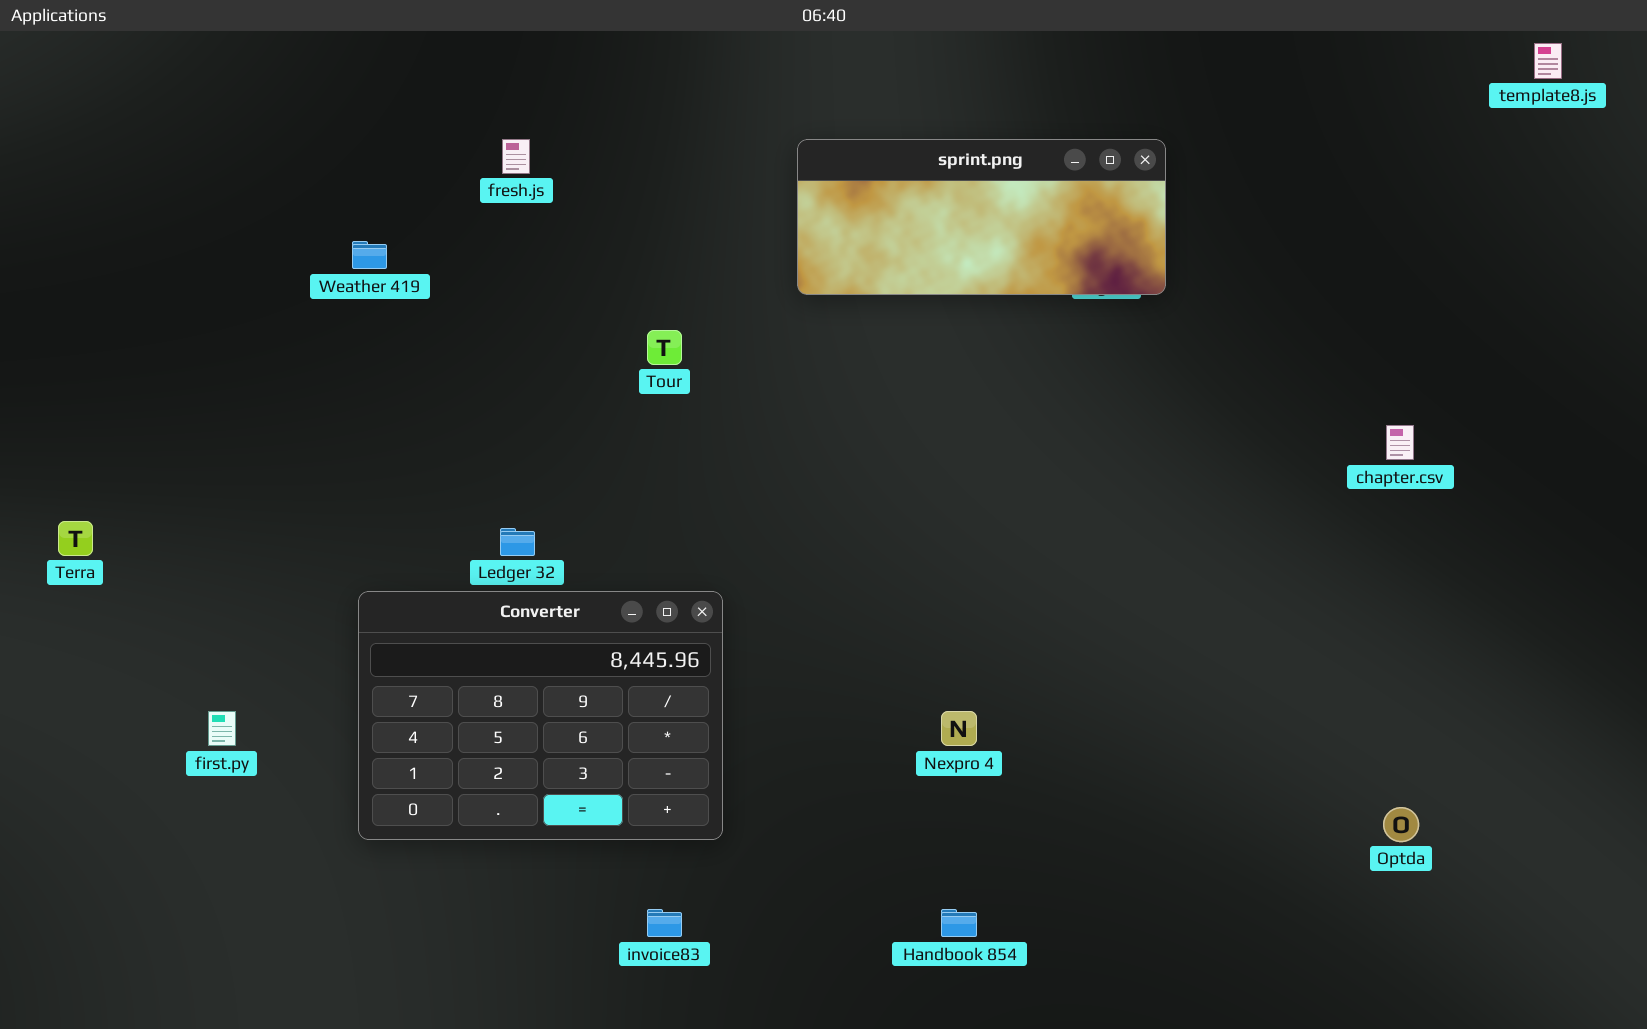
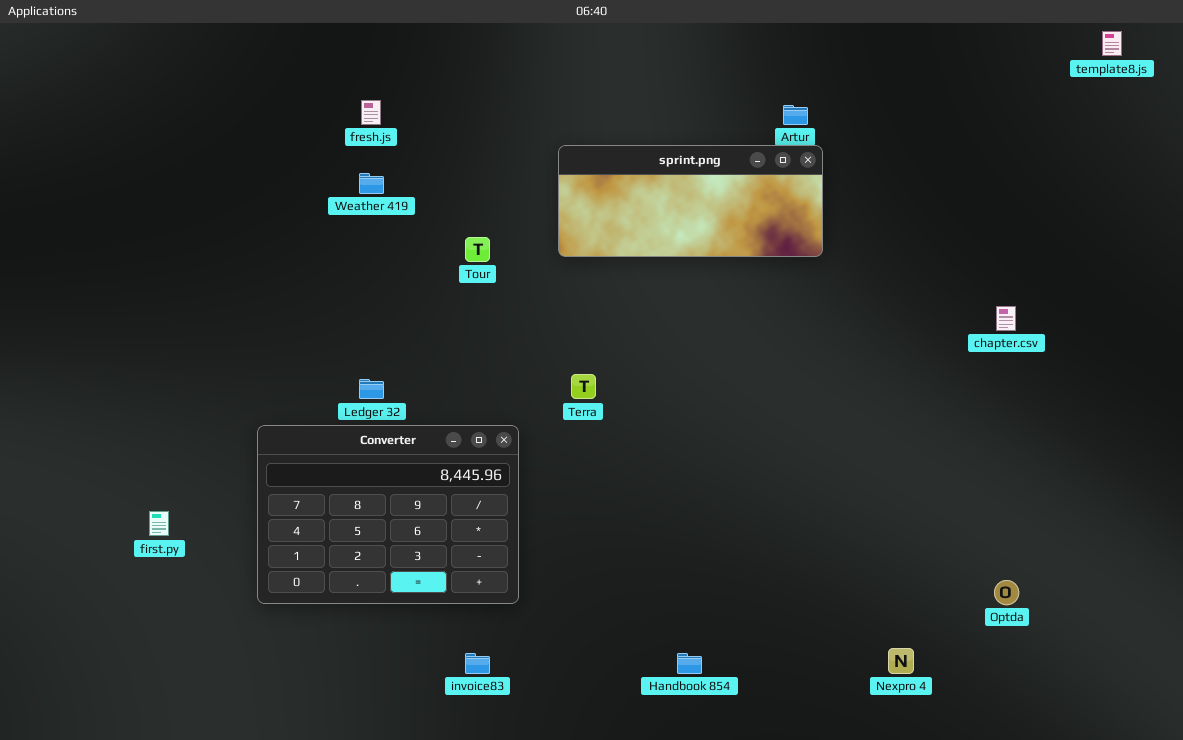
sprint.png: [797,139,1166,295] -> [558,145,823,257], moved
Weather 419: [352,241,387,269] -> [359,173,384,194], moved
Terra: [58,521,93,556] -> [571,374,596,399], moved
Nexpro 4: [941,711,977,746] -> [888,648,914,674], moved

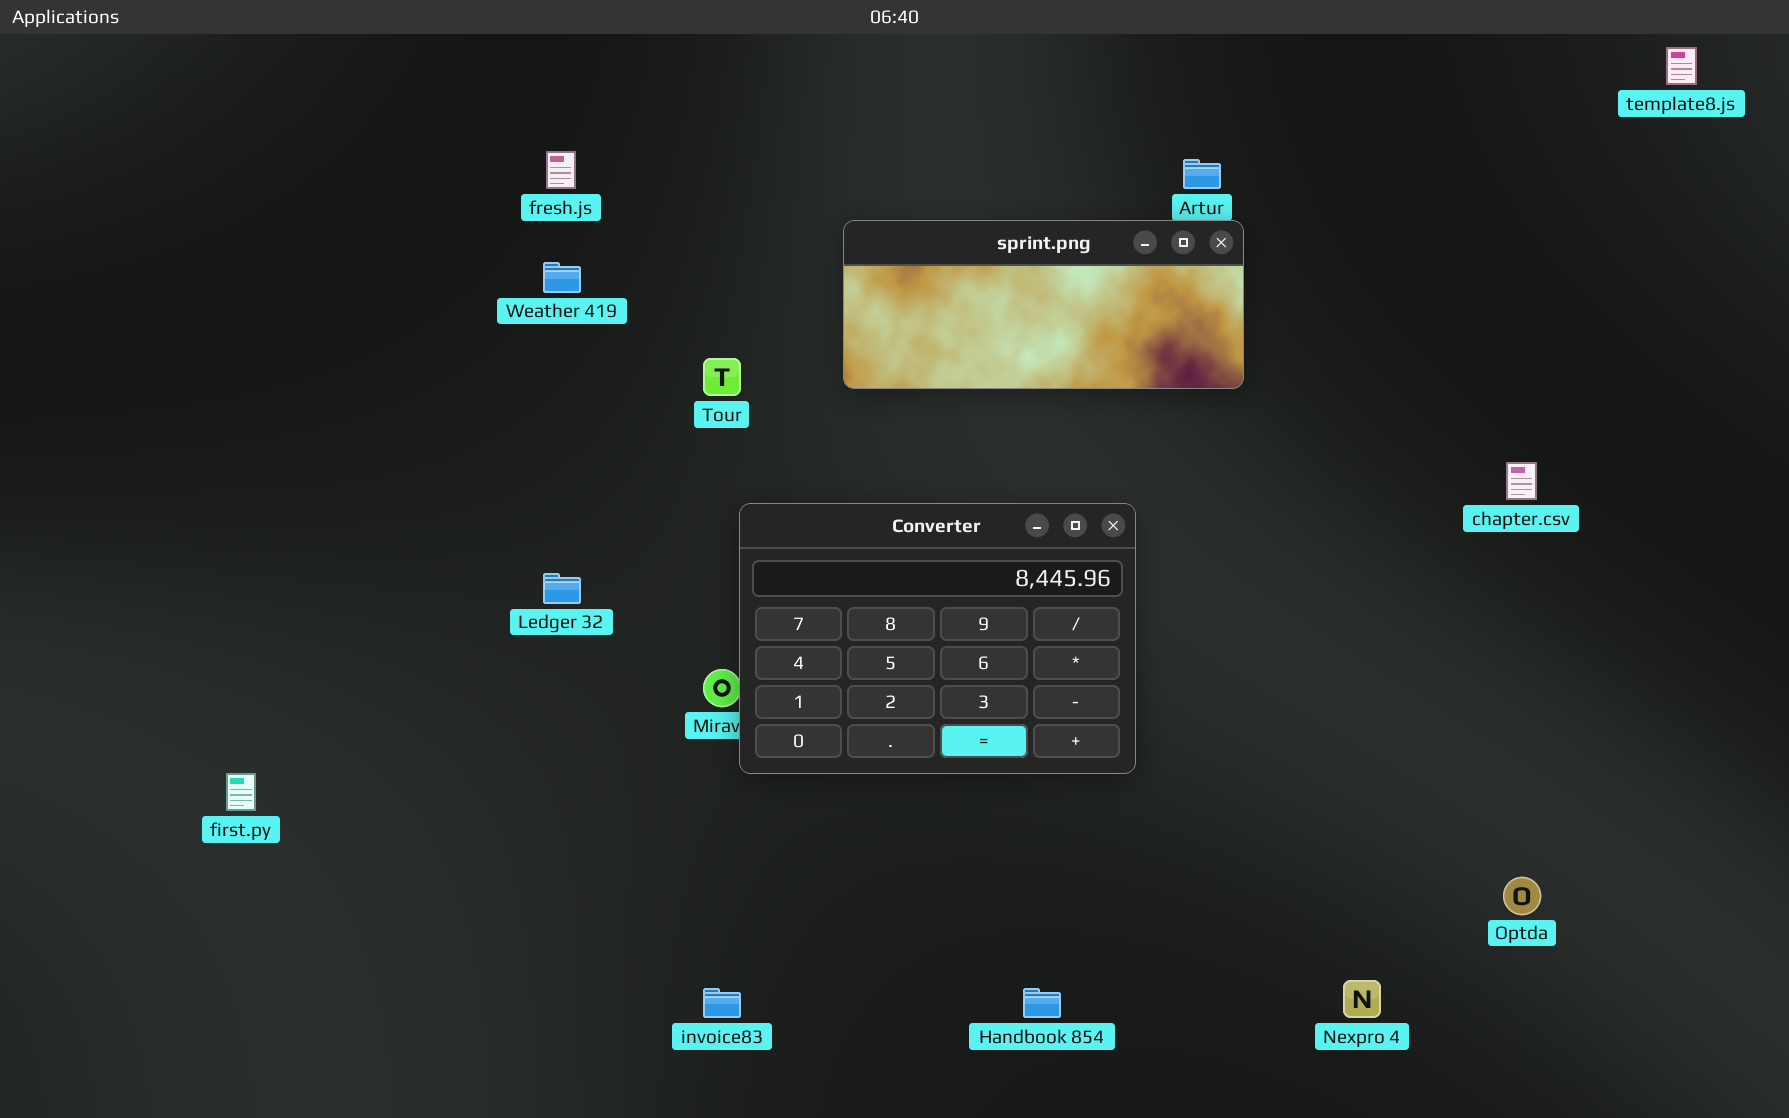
Converter: [257,425,519,604] -> [739,503,1136,774], moved

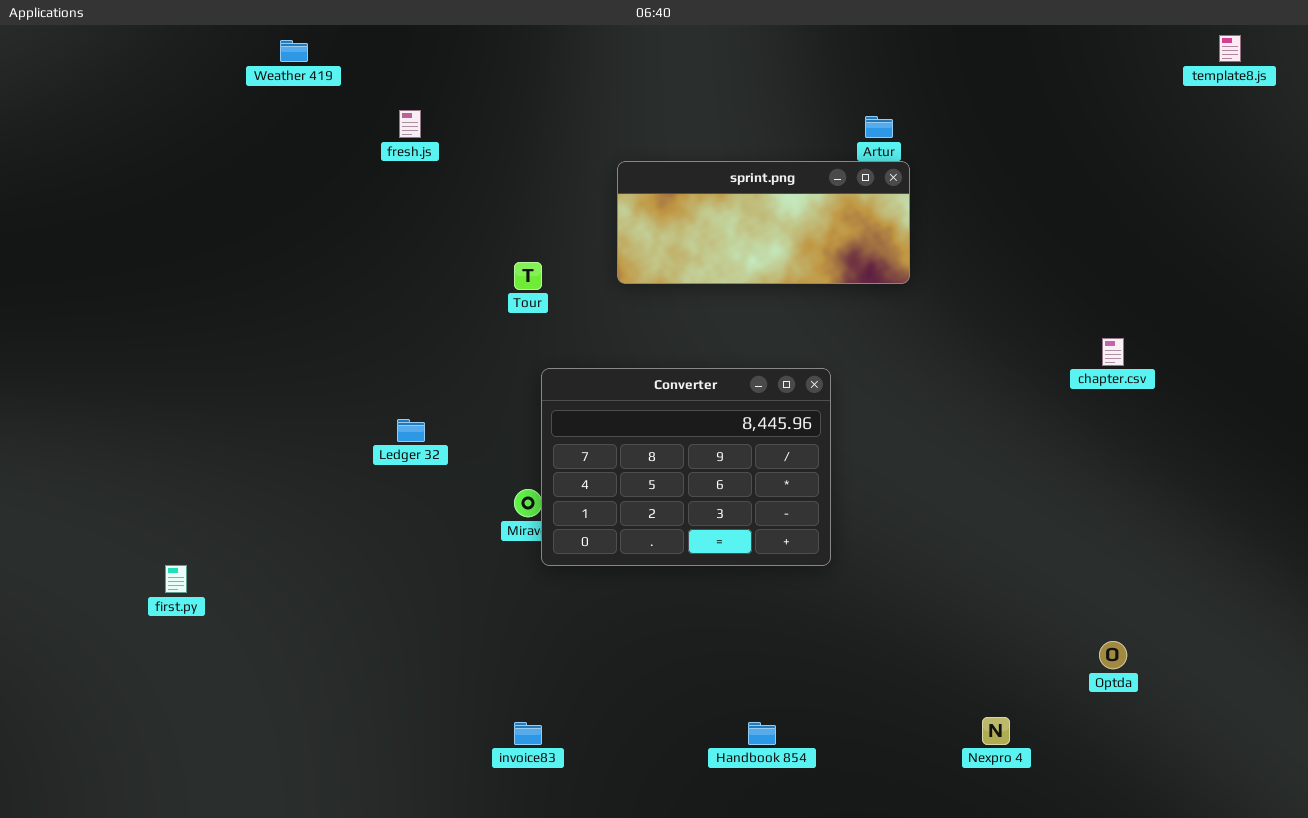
Weather 419: [543,262,581,293] -> [280,40,308,62], moved

